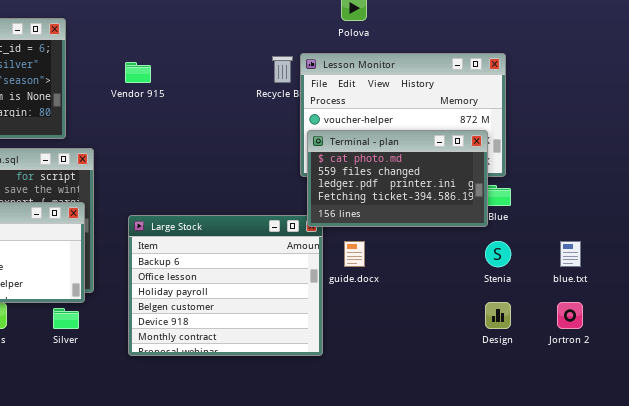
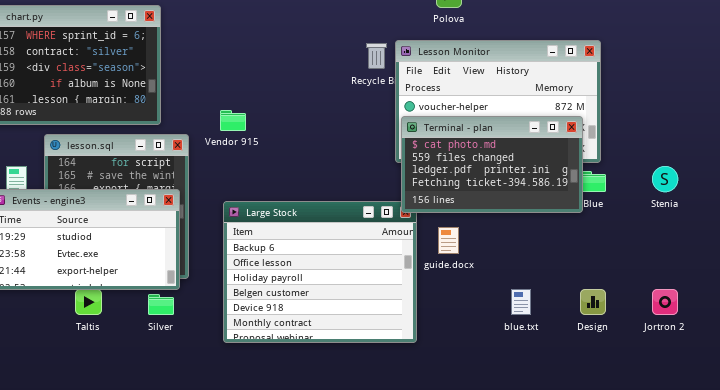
Vendor 915: [125,62,151,83] -> [220,110,246,131], moved
Stenia: [485,241,511,267] -> [652,166,678,192], moved
blue.txt: [560,241,581,267] -> [511,289,531,315], moved

